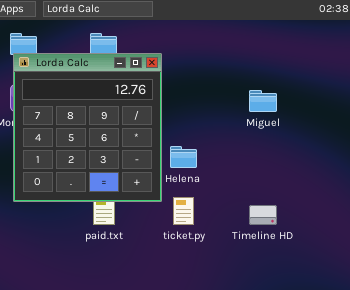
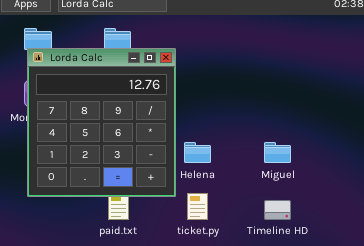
Miguel: [249,90,277,112] -> [264,142,291,163], moved

